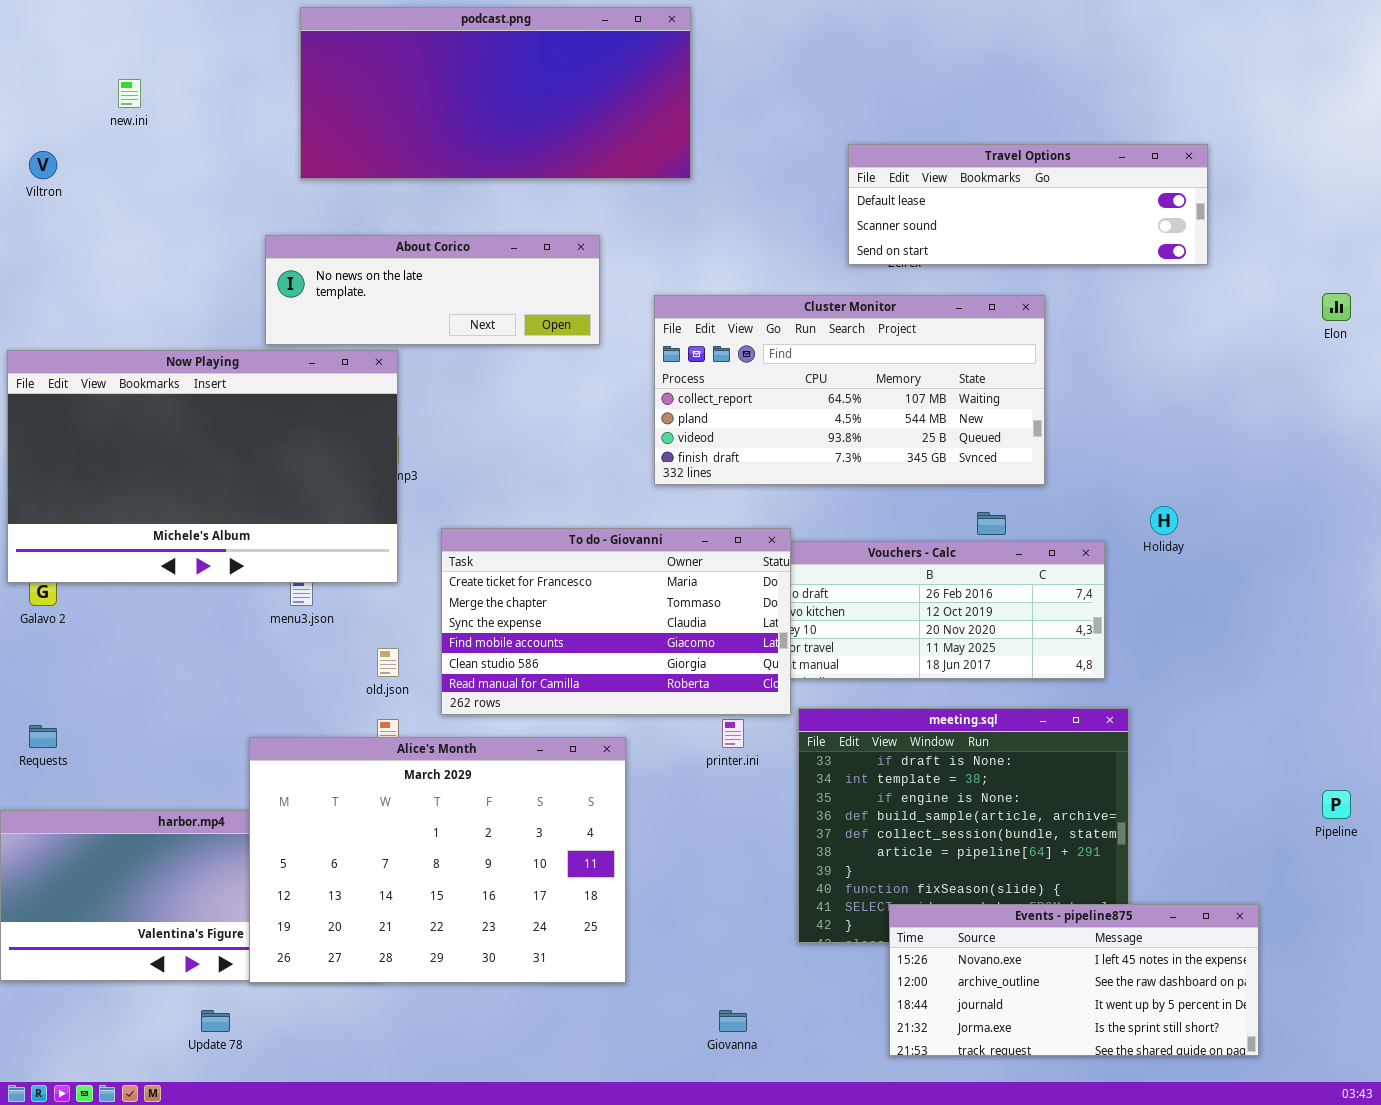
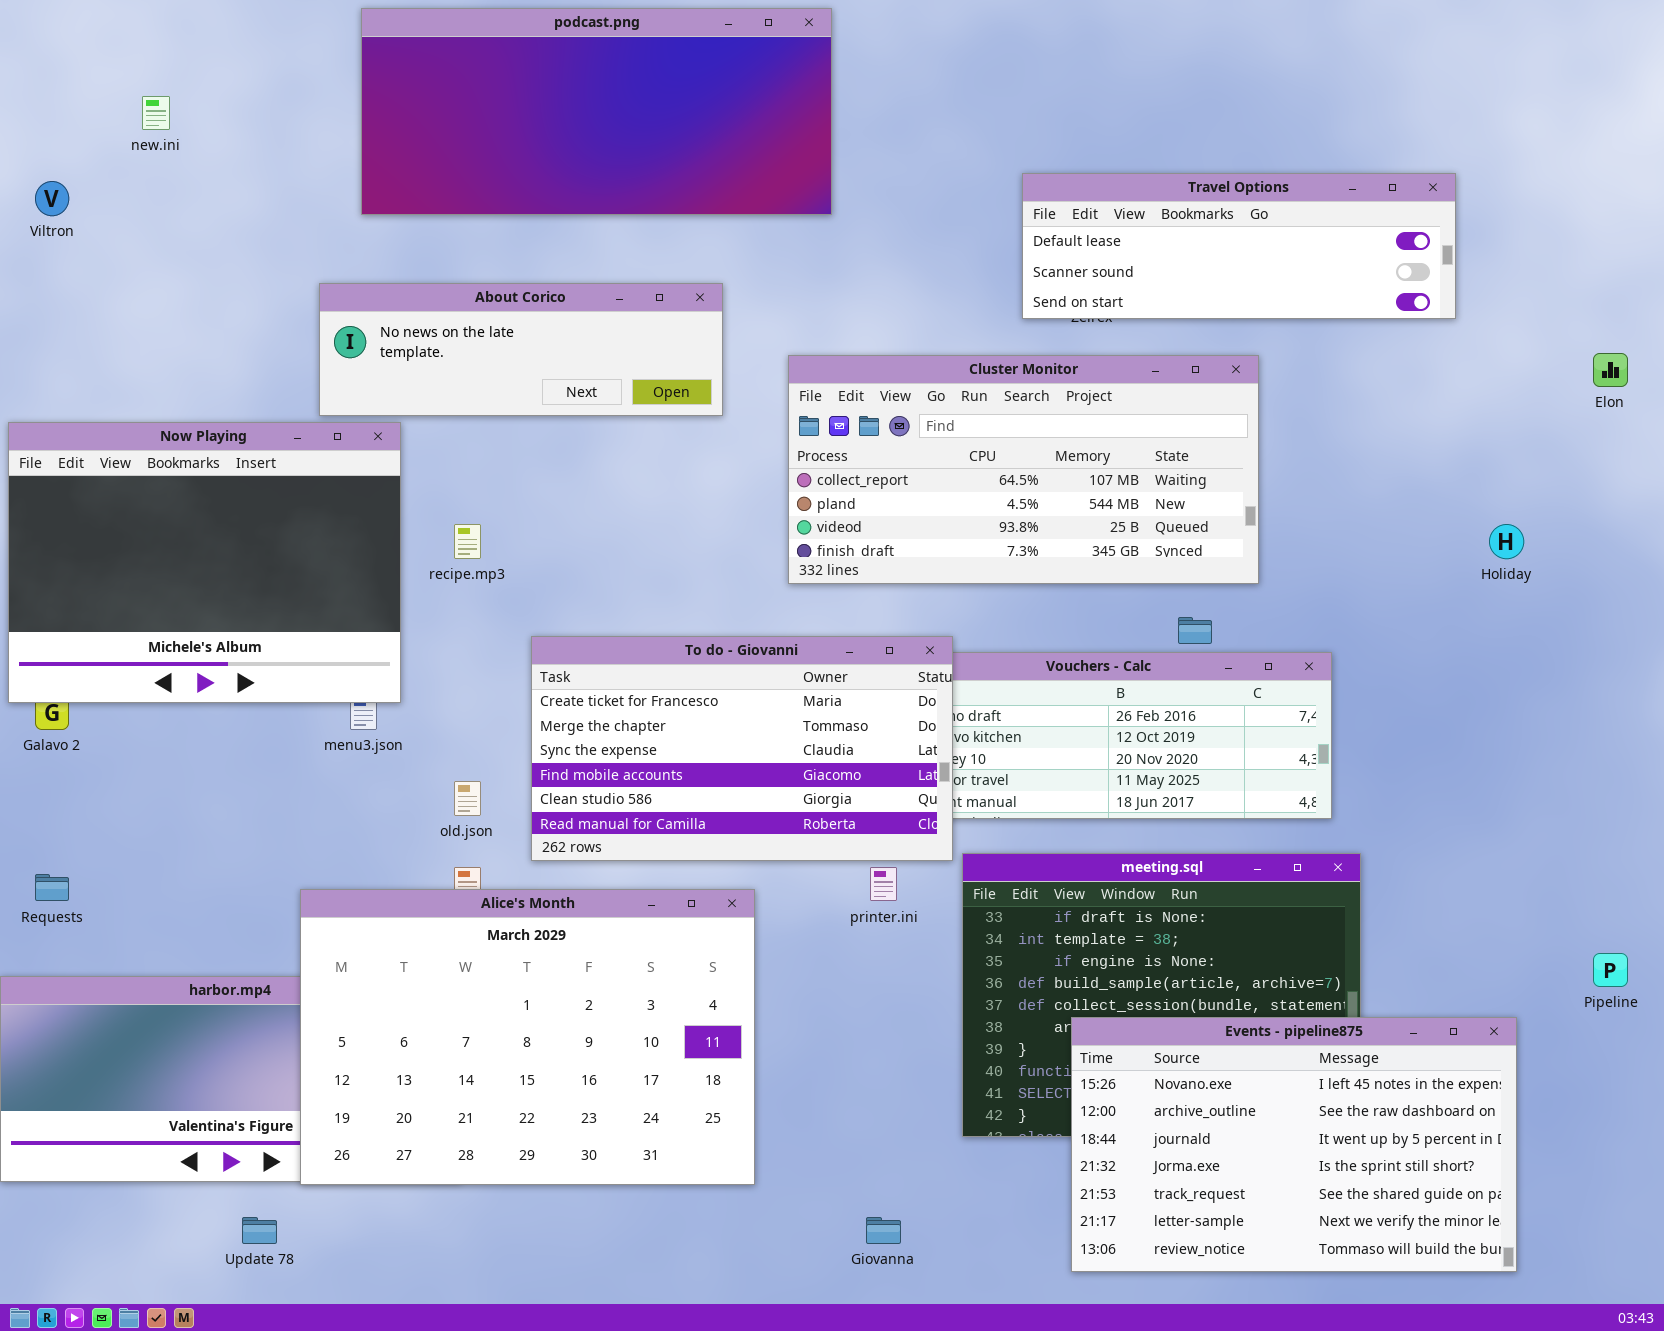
Now Playing: [7,350,398,583] -> [8,422,401,703], resized
Holiday: [1150,506,1178,535] -> [1489,524,1524,559], moved
Events - pipeline875: [889,904,1259,1056] -> [1071,1017,1517,1272], resized

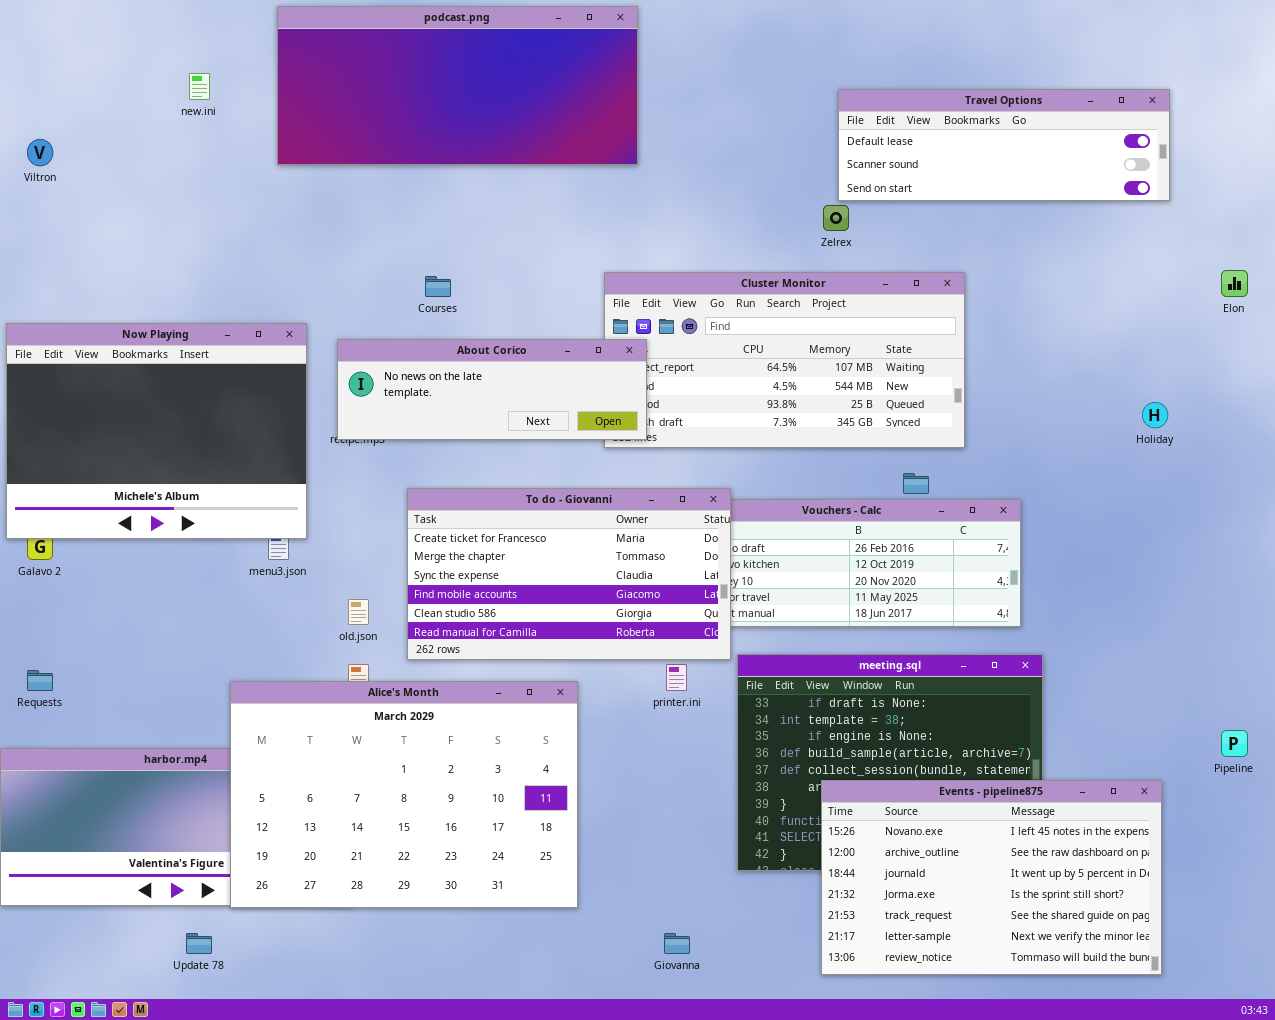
new.ini: [142,96,170,130] -> [189,73,210,100], moved
Travel Options: [1022,173,1456,319] -> [838,89,1170,201], moved
About Corico: [319,283,723,416] -> [337,339,647,440], moved

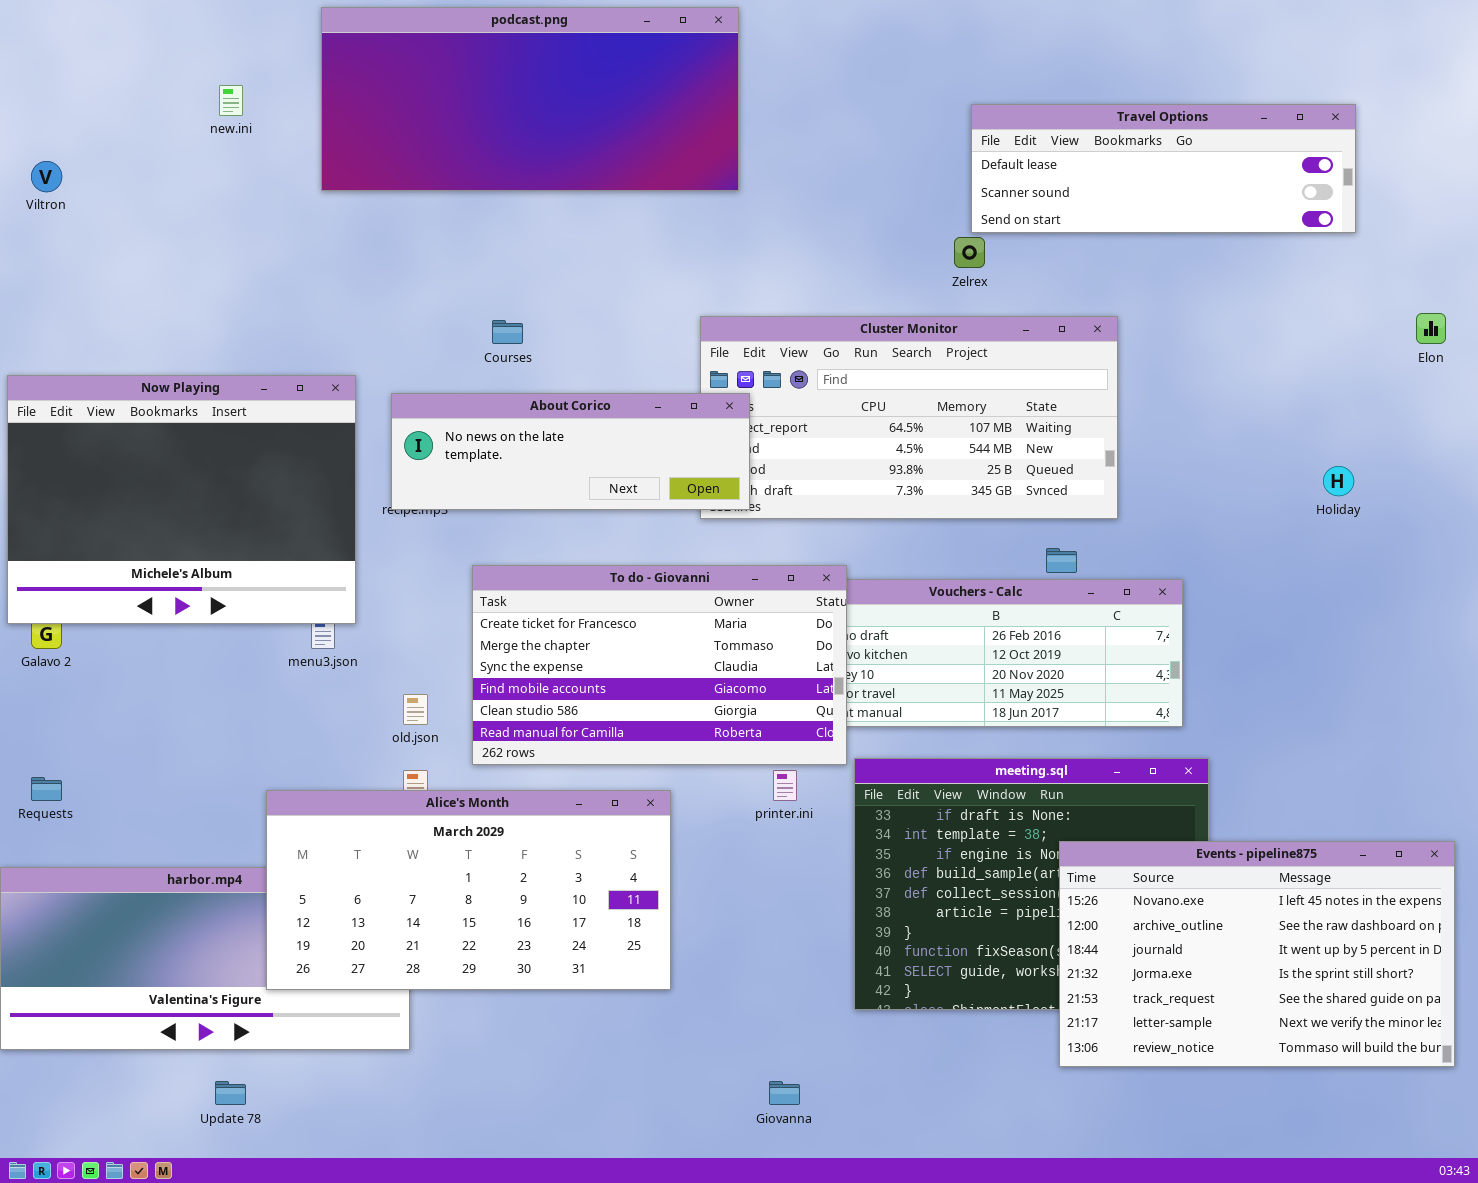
Alice's Month: [230,681,578,908] -> [266,790,671,990], resized
Events - pipeline875: [821,780,1162,975] -> [1059,841,1455,1067], moved

